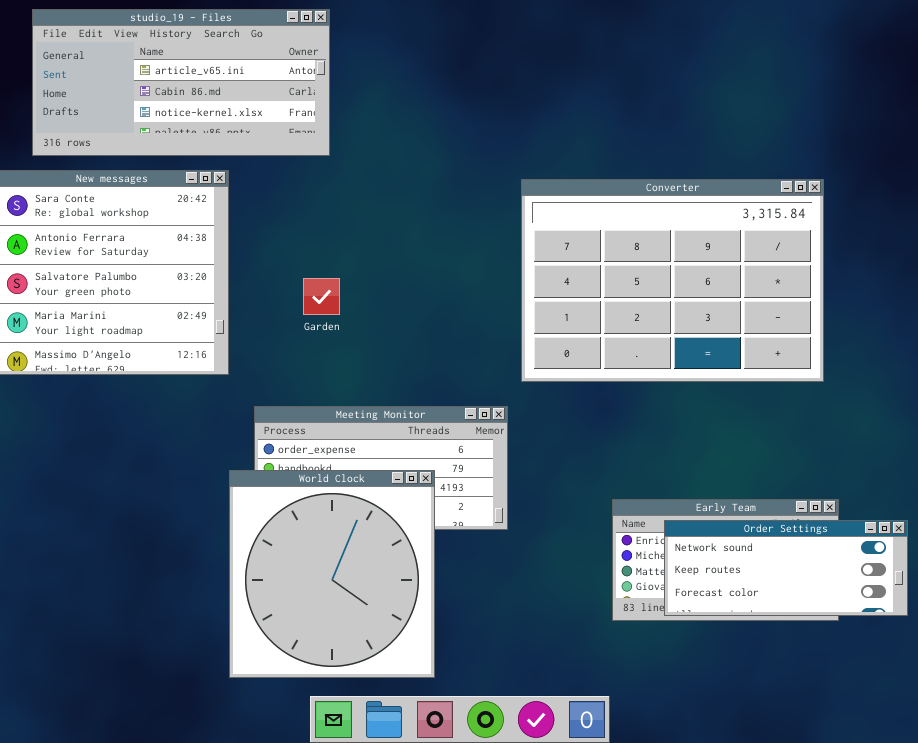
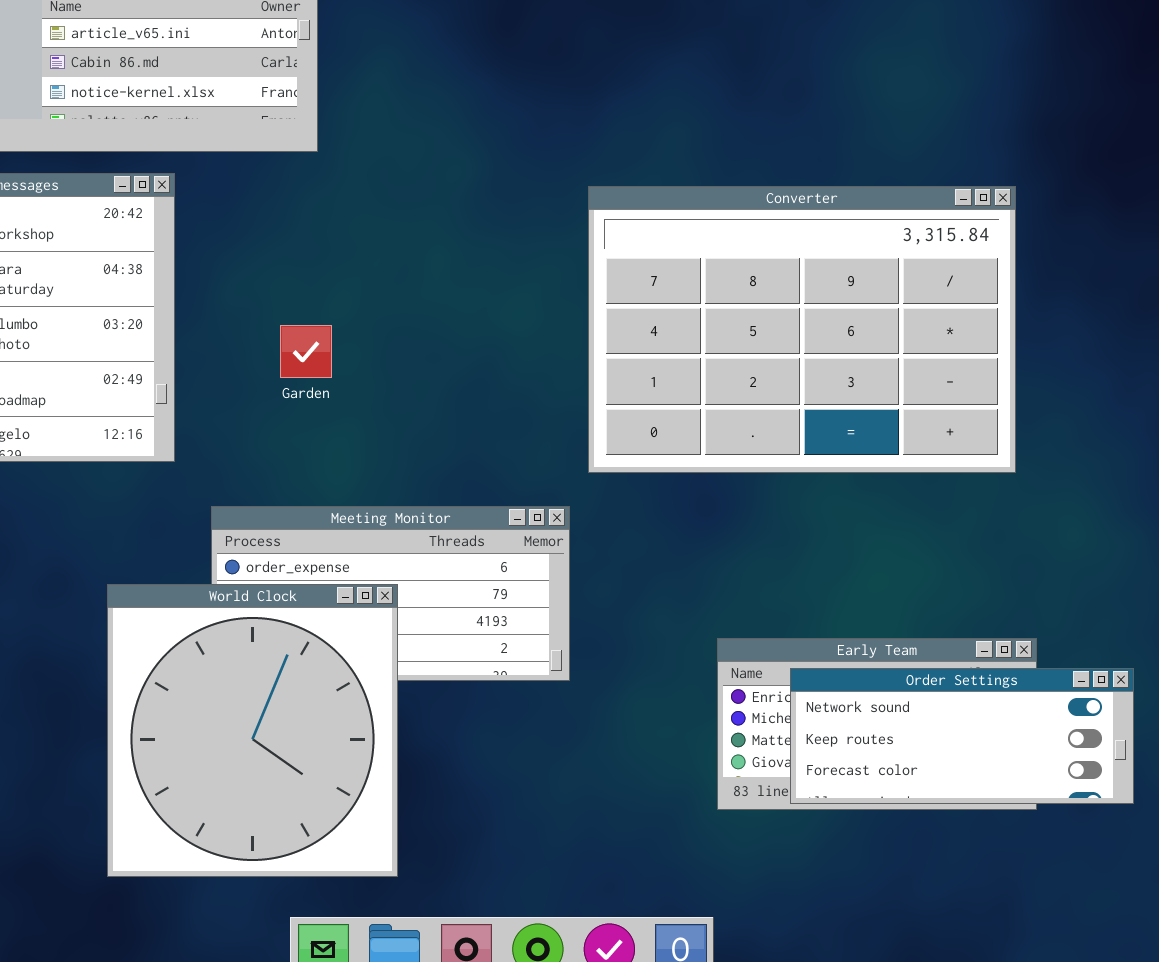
World Clock: [229,470,435,678] -> [107,584,398,877], moved

